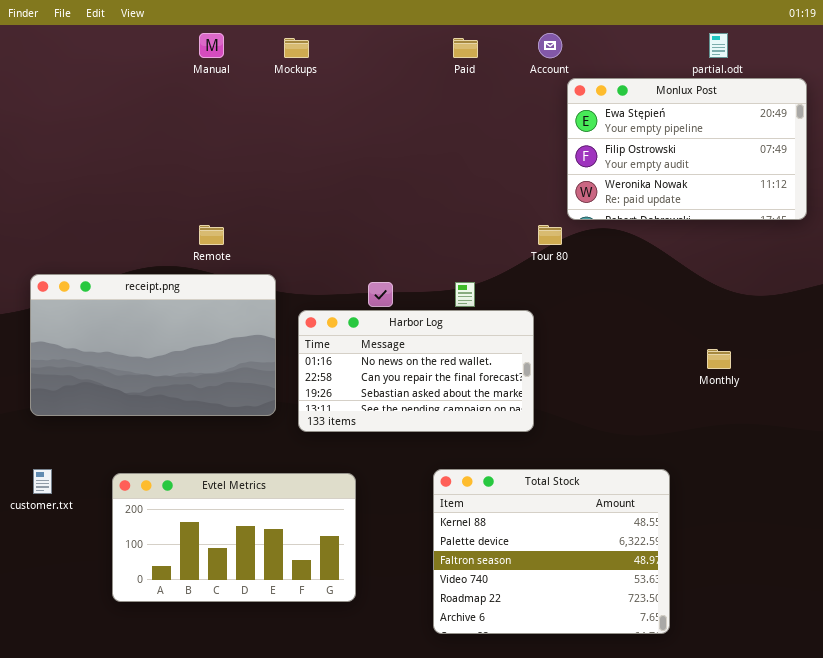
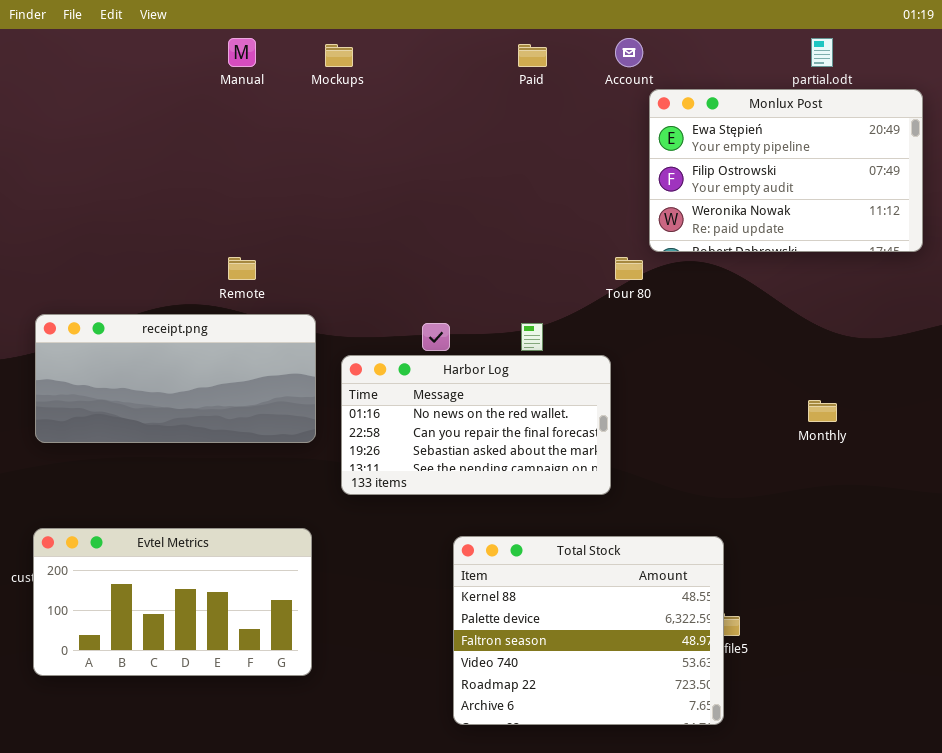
receipt.png: [30,274,276,416] -> [35,314,316,443], resized
Total Stock: [433,469,670,634] -> [453,536,724,725], moved
Evtel Metrics: [112,473,356,602] -> [33,528,312,676], moved

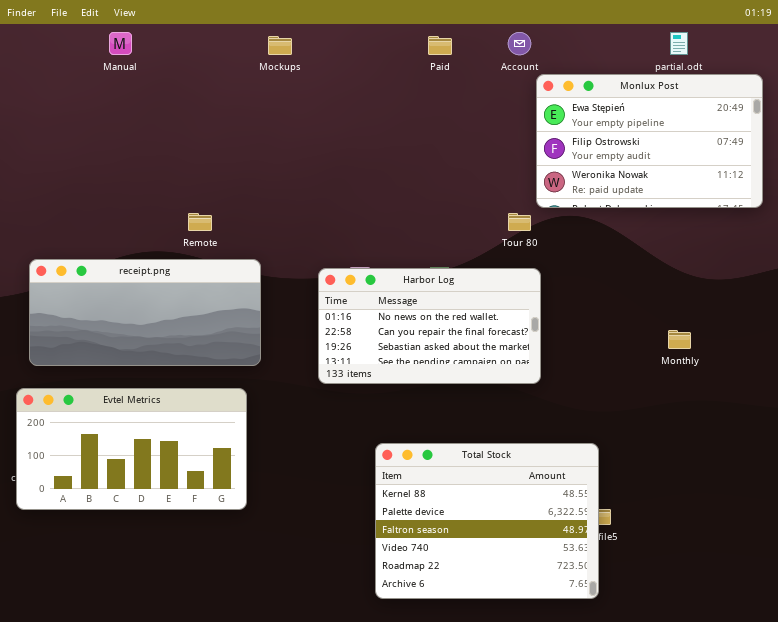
Manual: [228,38,256,67] -> [109,32,132,55], moved
Harbor Log: [341,355,611,495] -> [318,268,541,384], moved
Evtel Metrics: [33,528,312,676] -> [16,388,247,510], moved

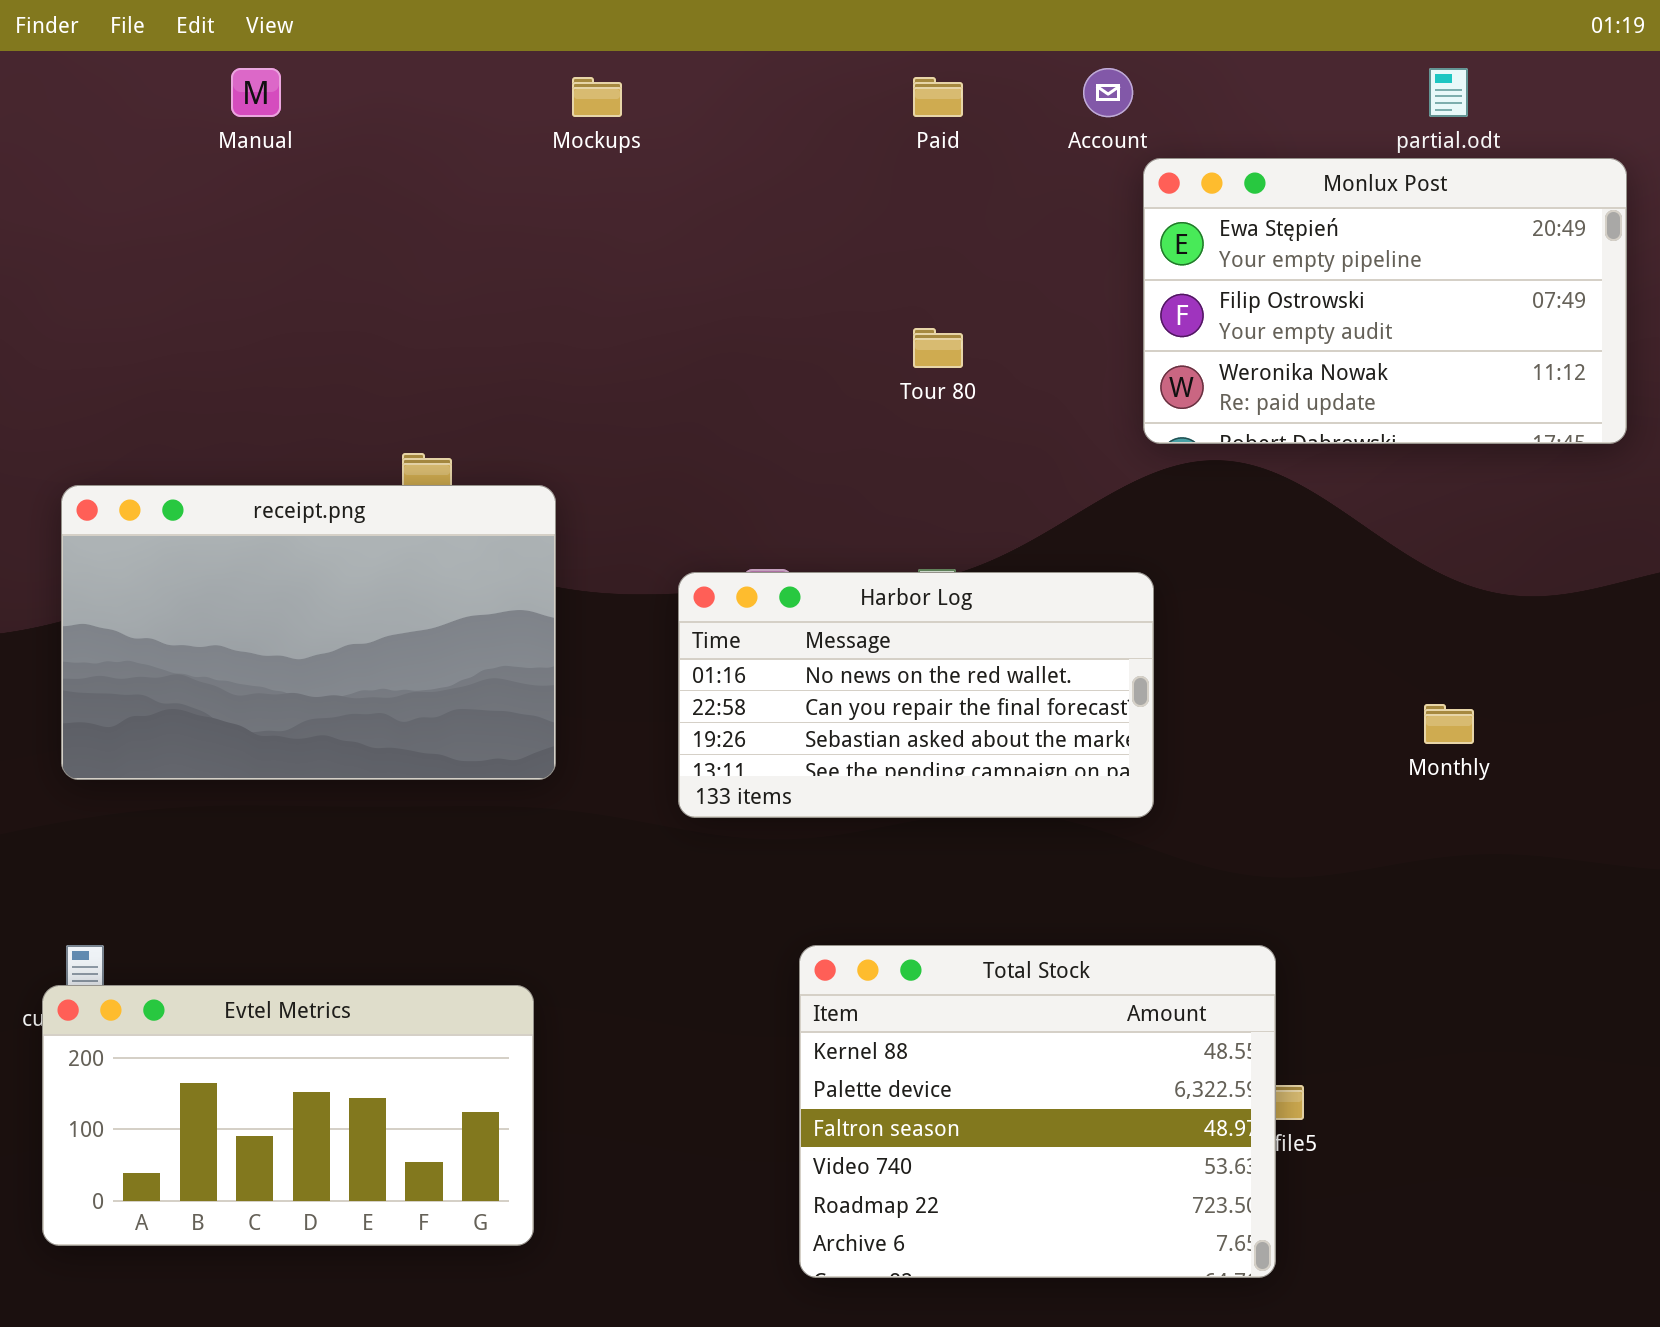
Tour 80: [508,213,531,231] -> [913,328,963,368], moved
receipt.png: [29,259,261,366] -> [61,485,556,780], resized
Evtel Metrics: [16,388,247,510] -> [42,985,534,1246], moved

